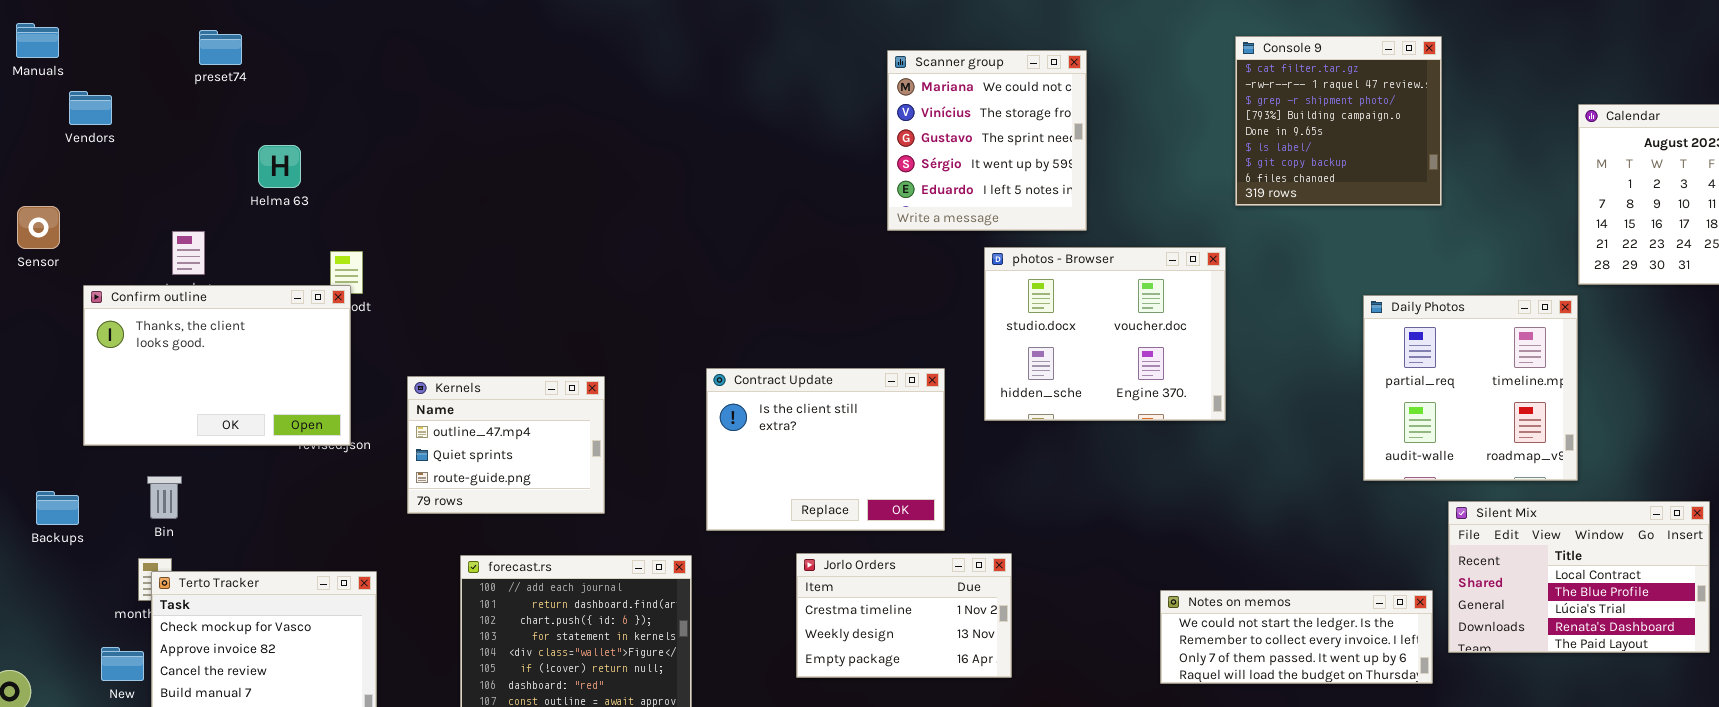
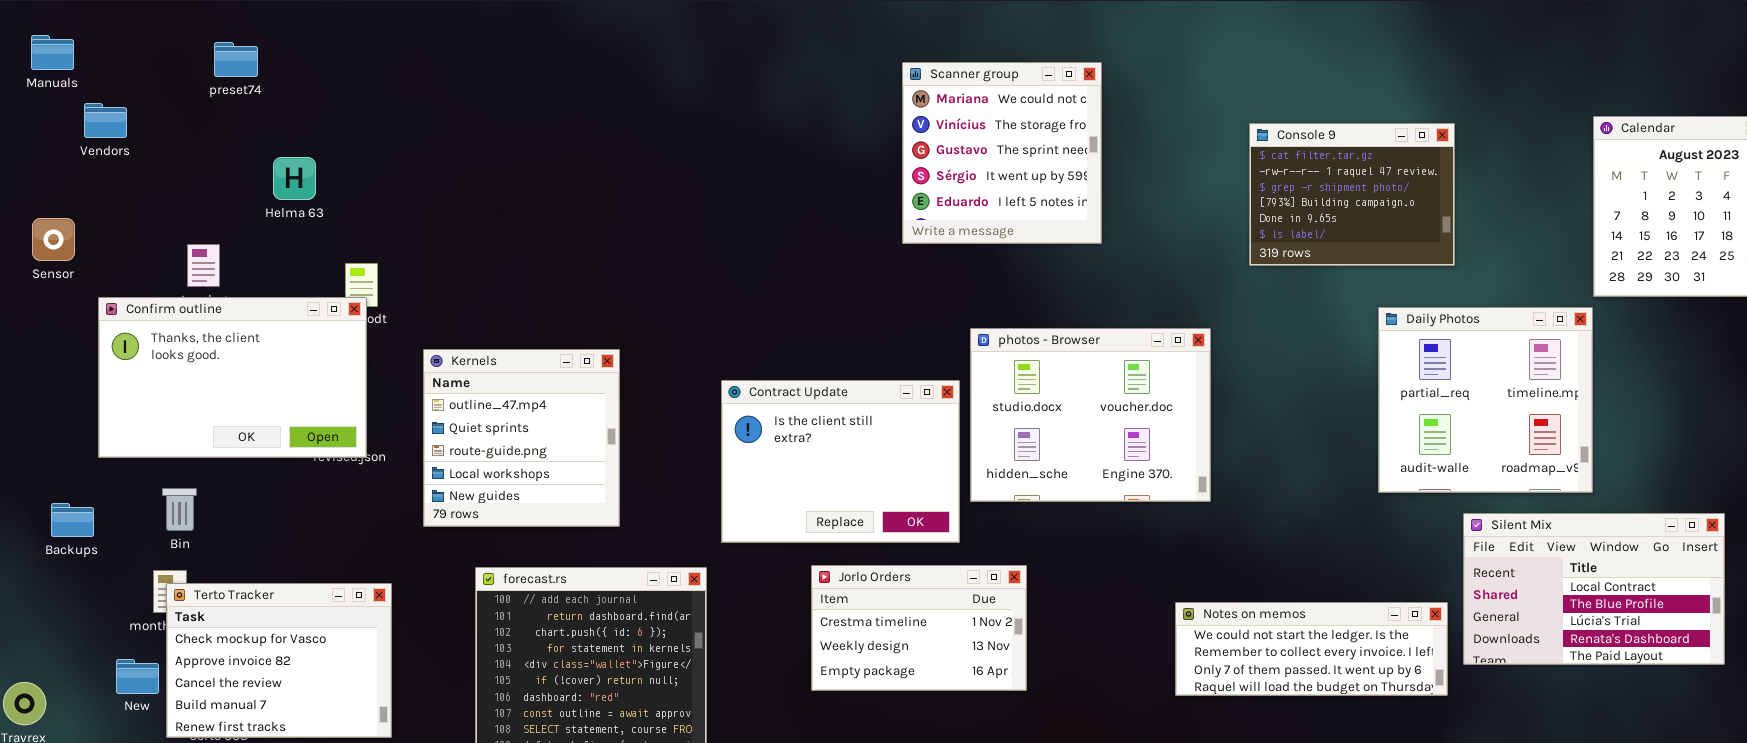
Console 9: [1235,36,1442,206] -> [1249,123,1455,266], moved, resized
photos - Browser: [984,247,1226,421] -> [970,328,1211,502], moved
Kernels: [407,376,605,514] -> [423,349,620,527], resized

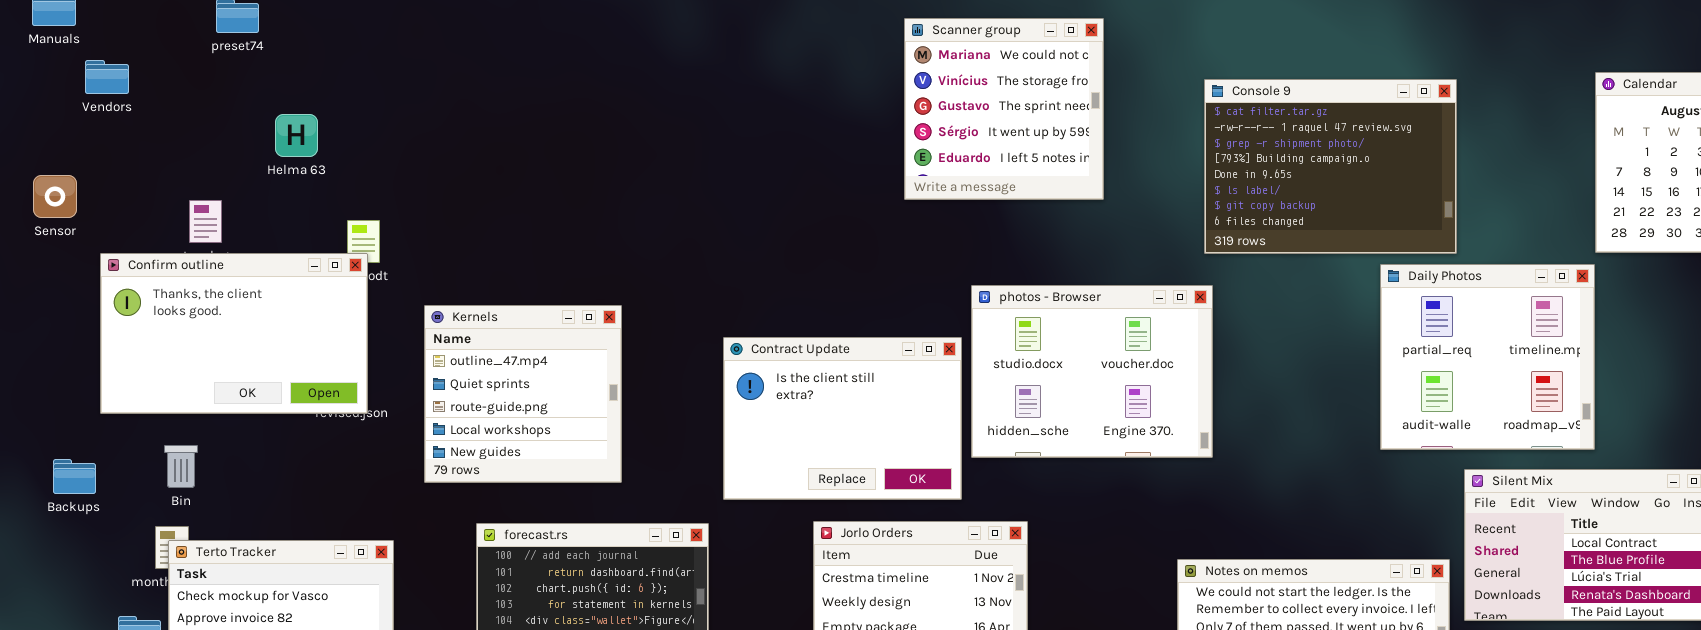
Console 9: [1249,123,1455,266] -> [1204,79,1457,254], resized

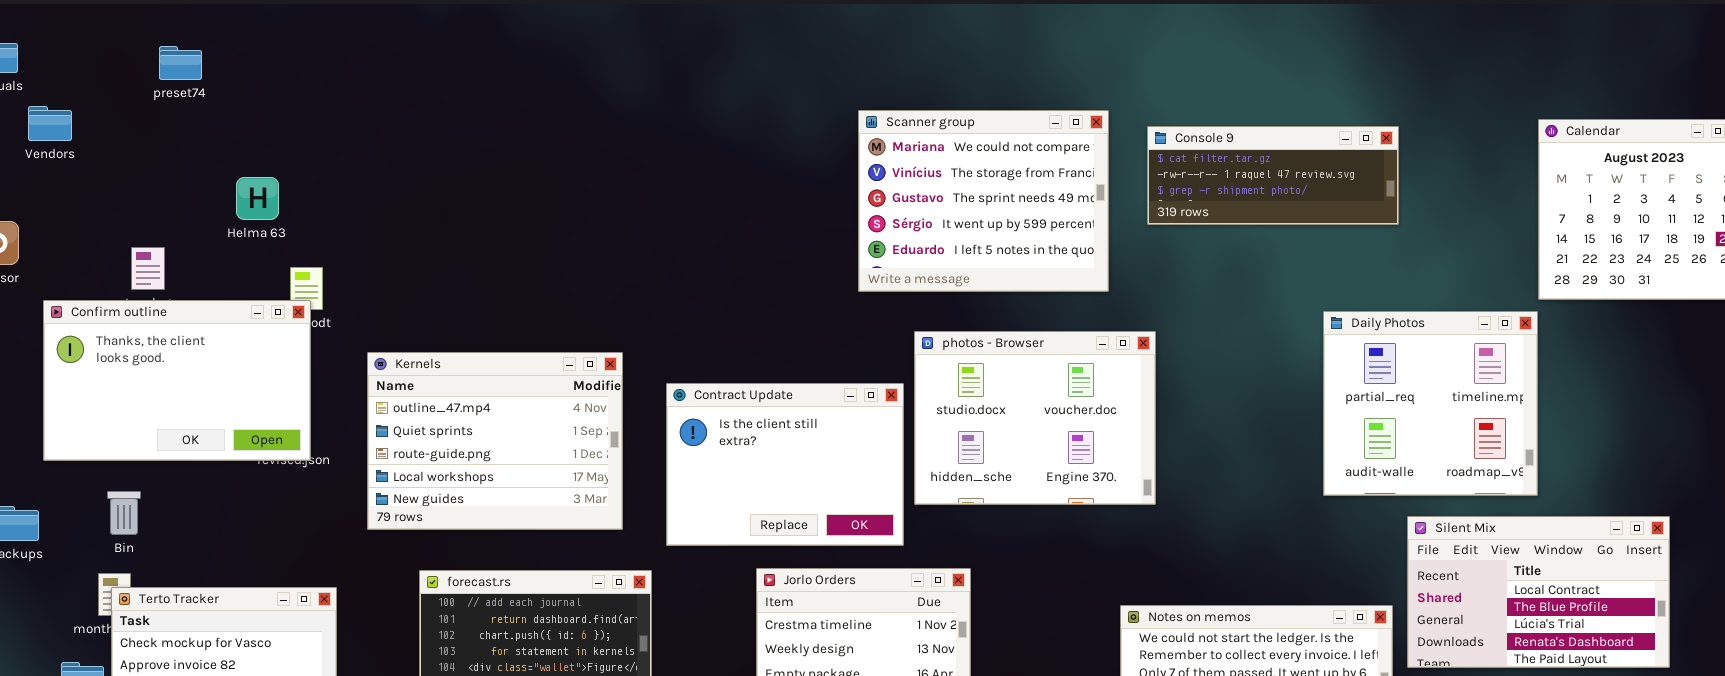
Scanner group: [904,18,1104,200] -> [858,110,1109,292], moved, resized
Console 9: [1204,79,1457,254] -> [1147,126,1399,225], resized
Helma 63: [275,114,318,157] -> [236,177,279,220], moved
Kernels: [424,305,622,483] -> [367,352,623,530], resized

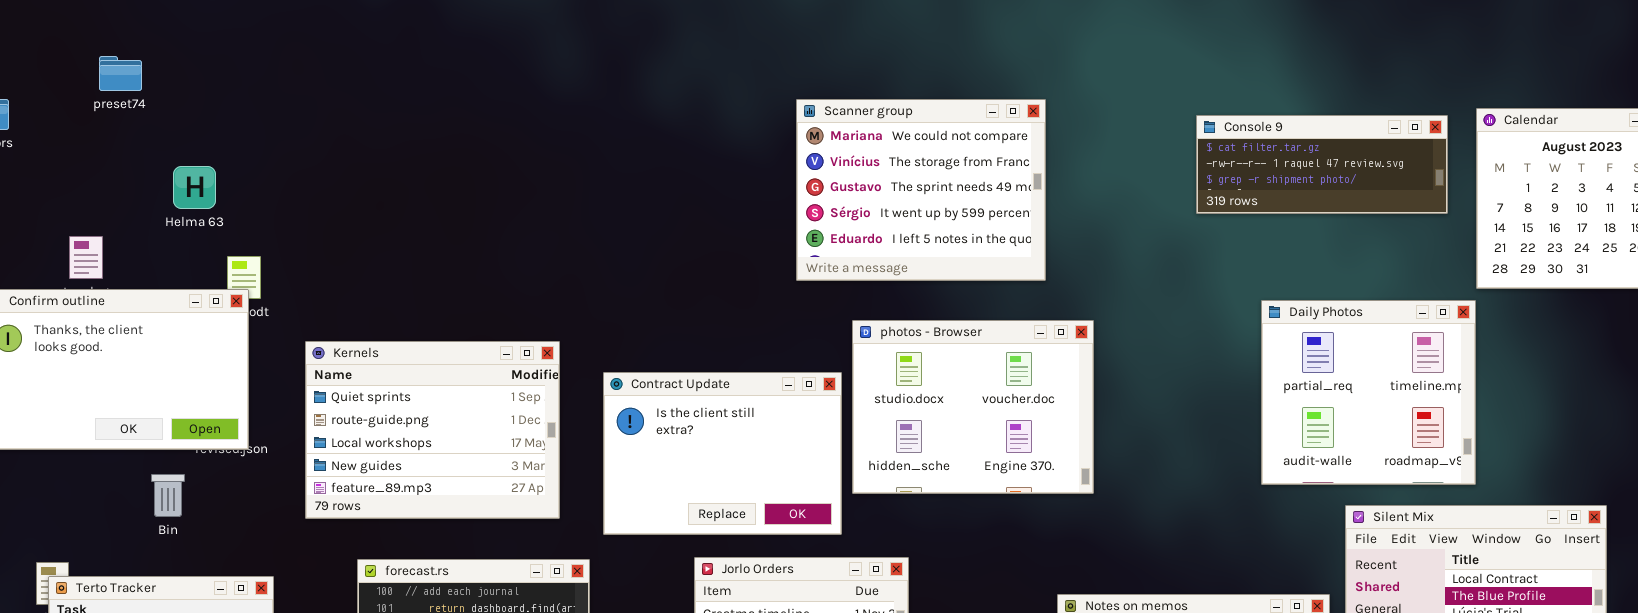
preset74: [159,46,202,80] -> [99,56,142,91], moved
Console 9: [1147,126,1399,225] -> [1196,115,1448,214], moved
Kernels: [367,352,623,530] -> [305,341,560,519], scrolled down 1 row
Bin: [107,491,141,535] -> [151,474,185,517], moved

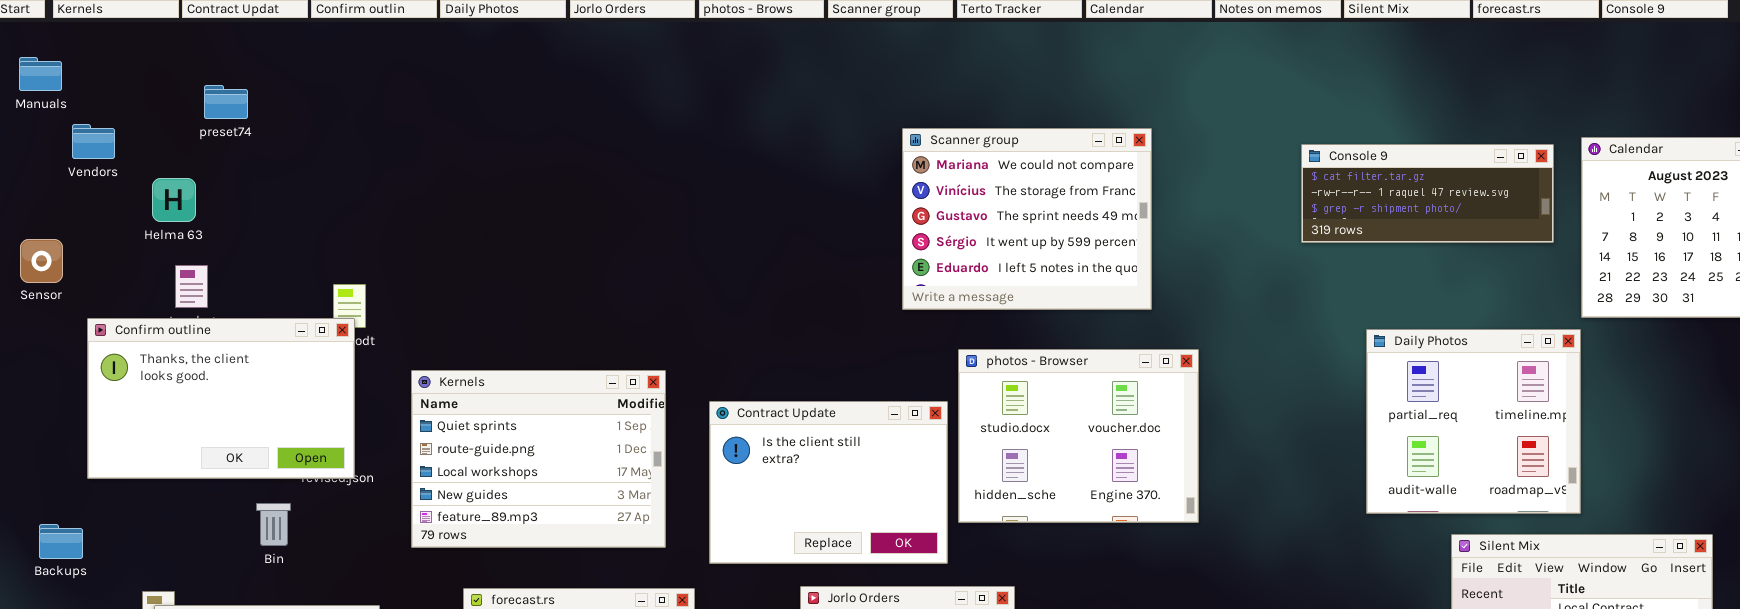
Helma 63: [173,166,216,209] -> [152,178,196,222], moved

